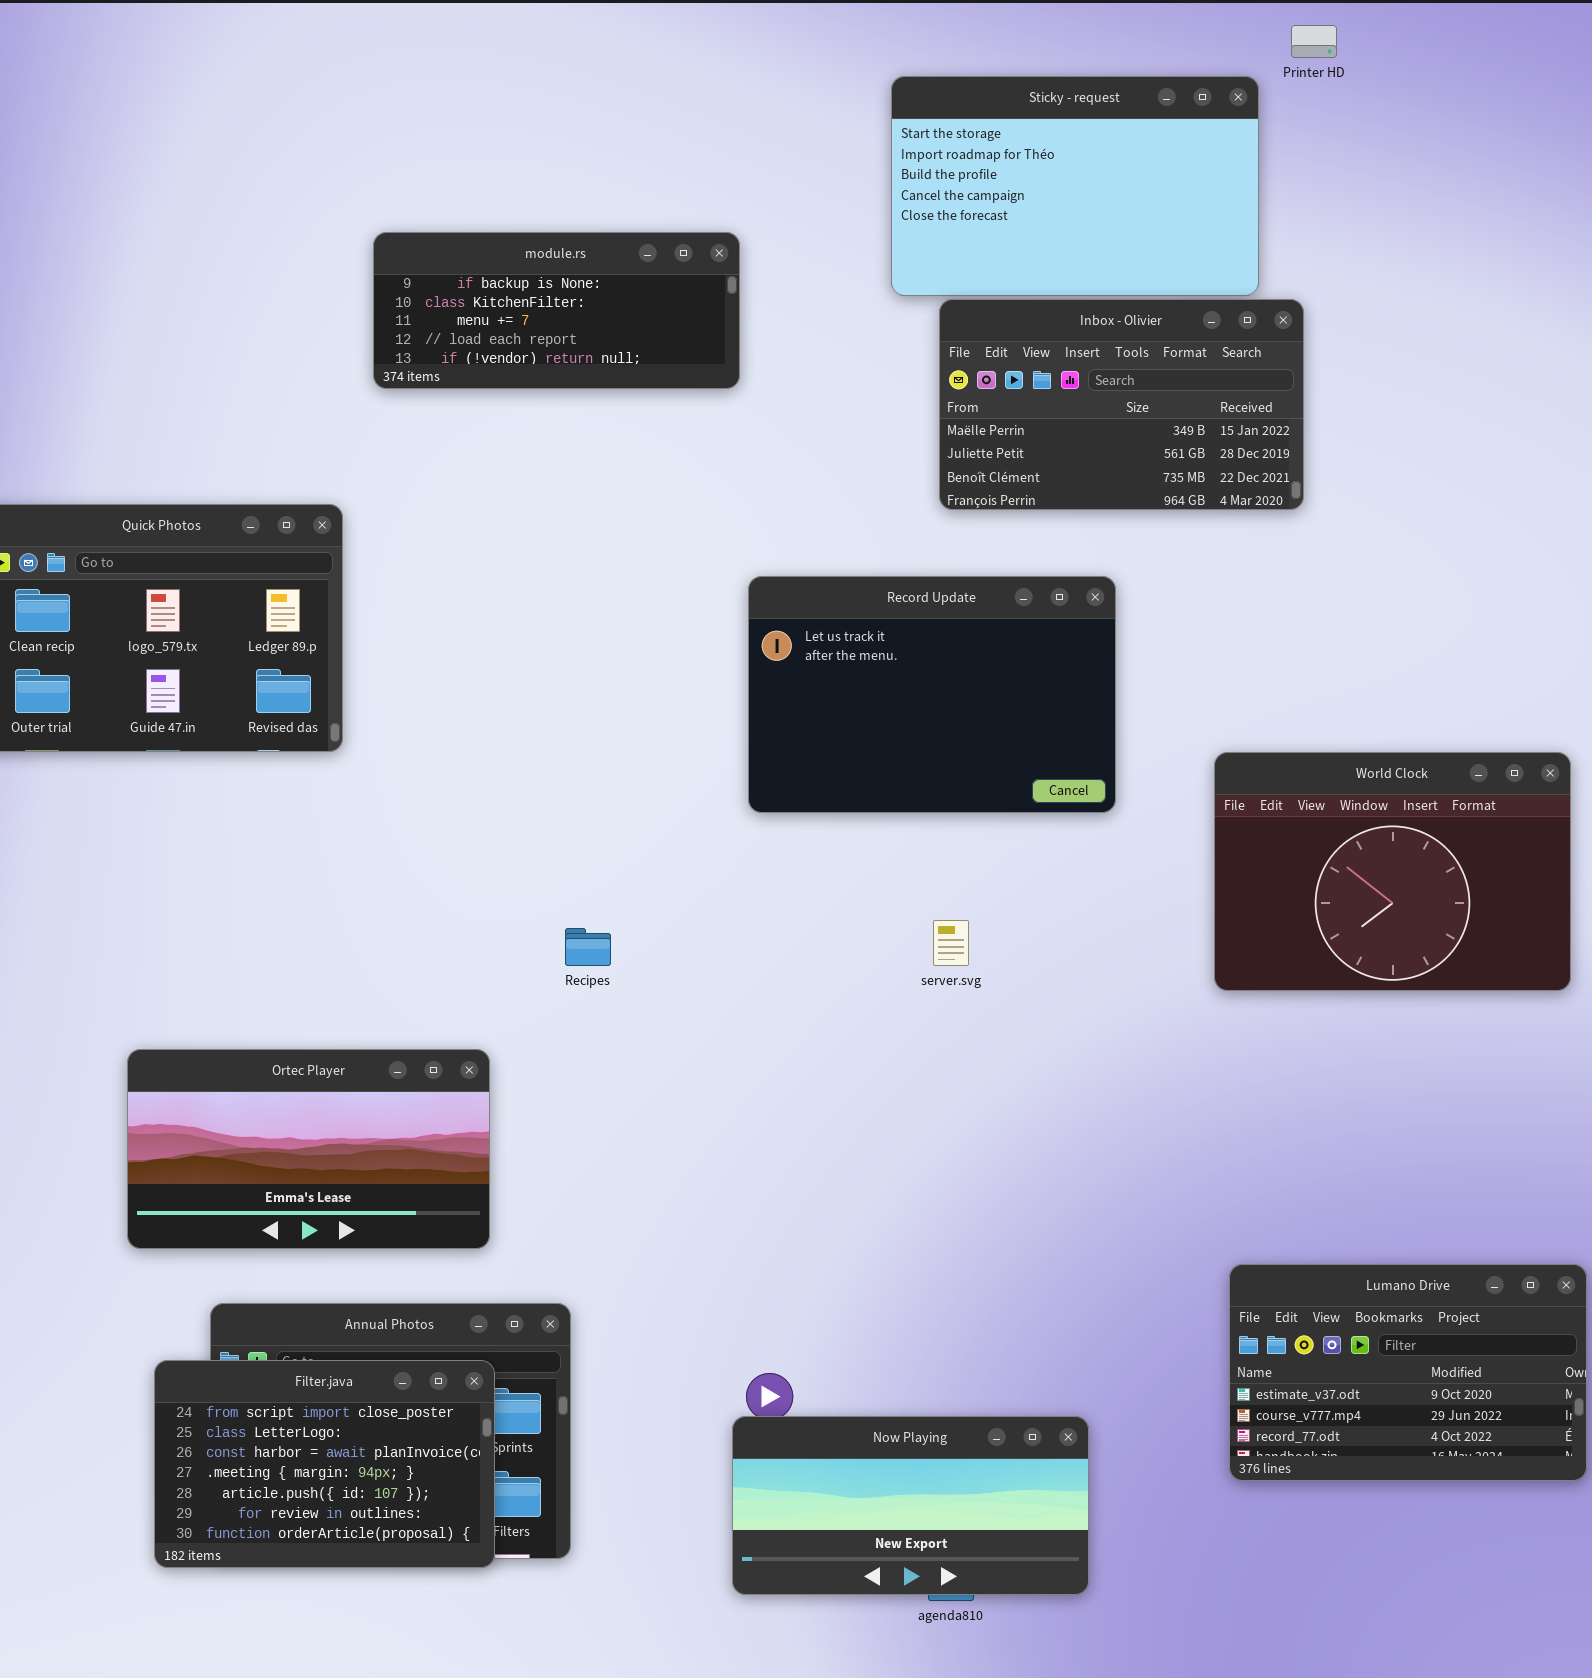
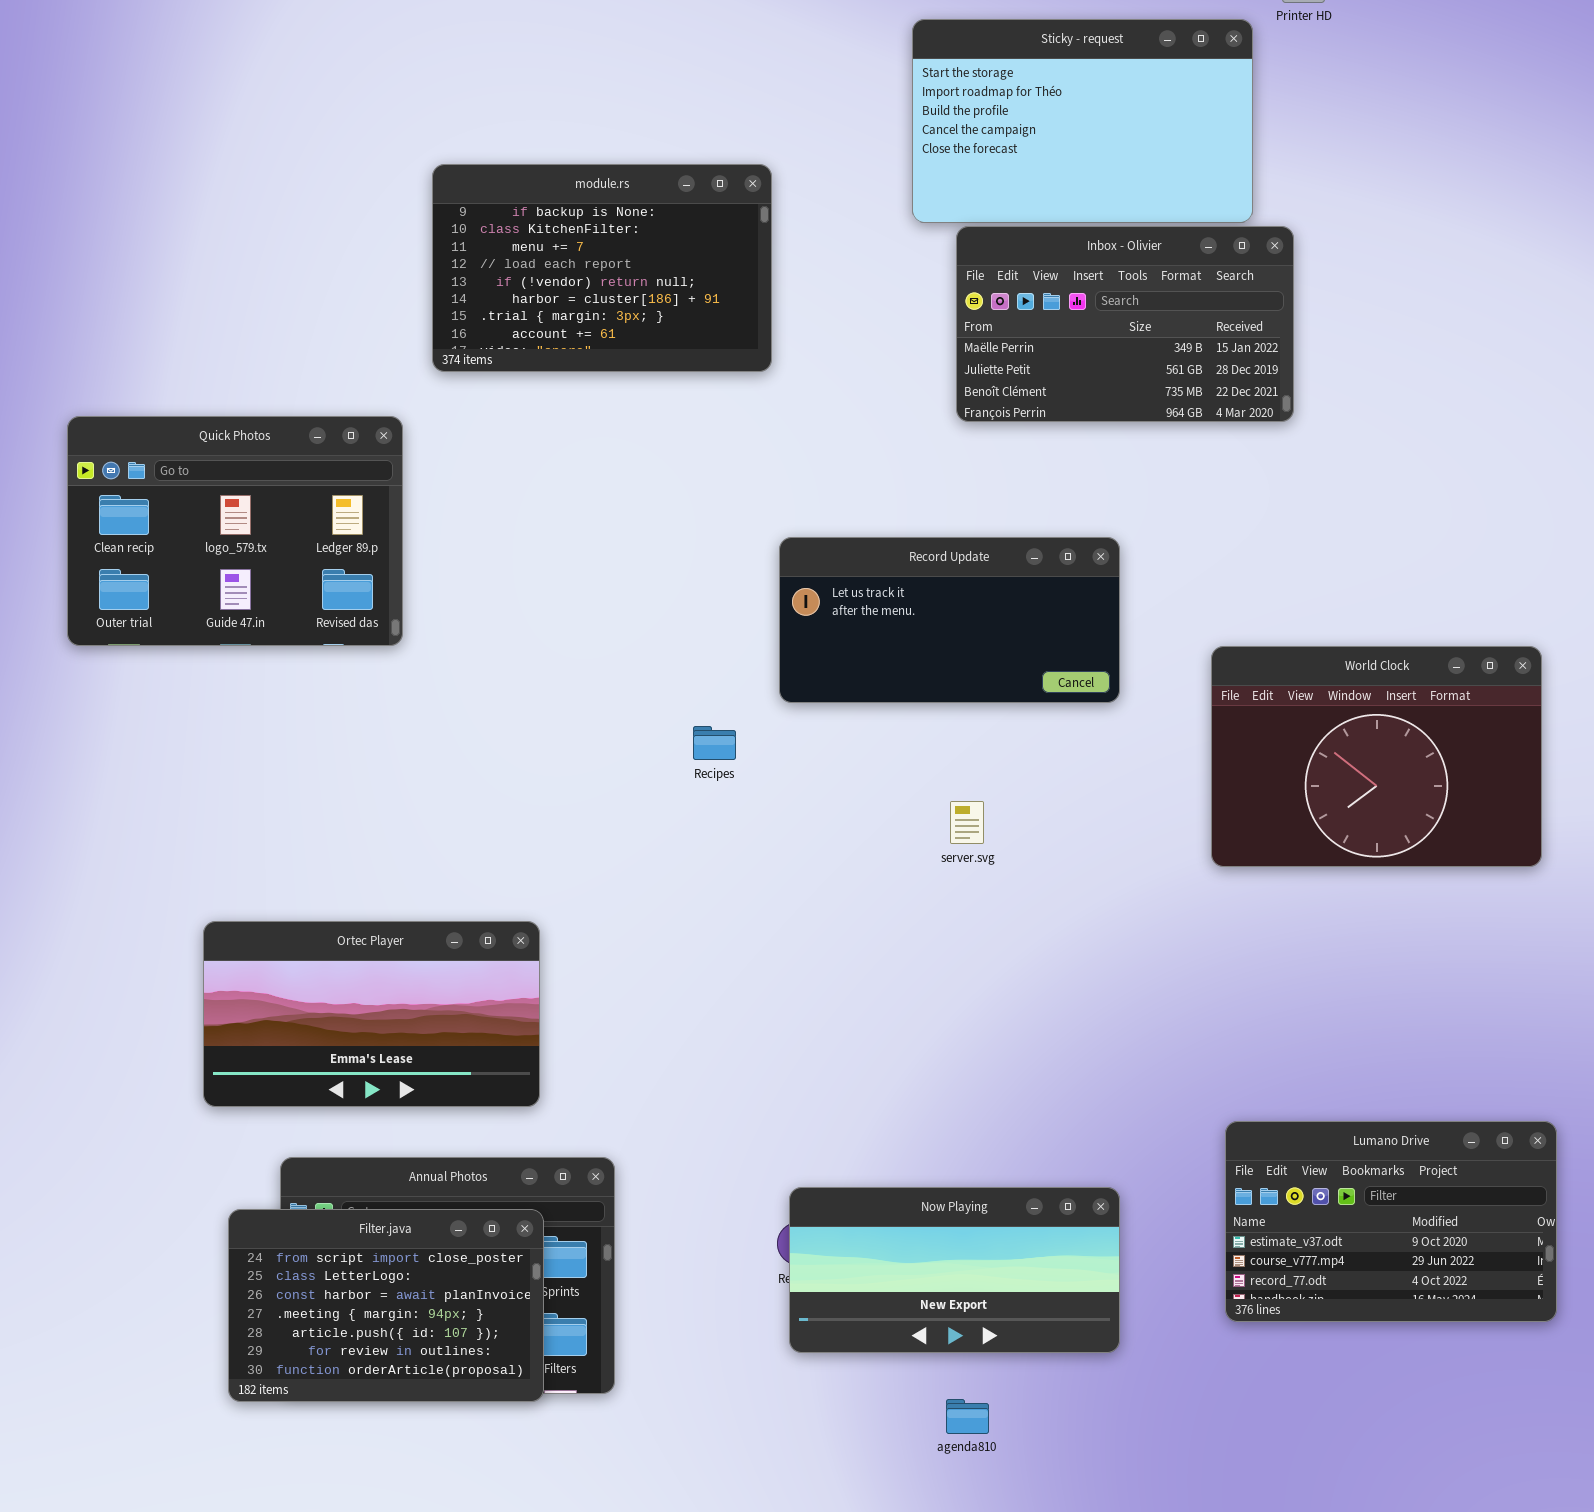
module.rs: [373,232,740,389] -> [432,164,772,372], resized
Record Update: [748,576,1116,813] -> [779,537,1120,703], resized
Recipes: [565,928,611,966] -> [693,726,736,760], moved
Now Playing: [732,1416,1089,1595] -> [789,1187,1120,1353], moved

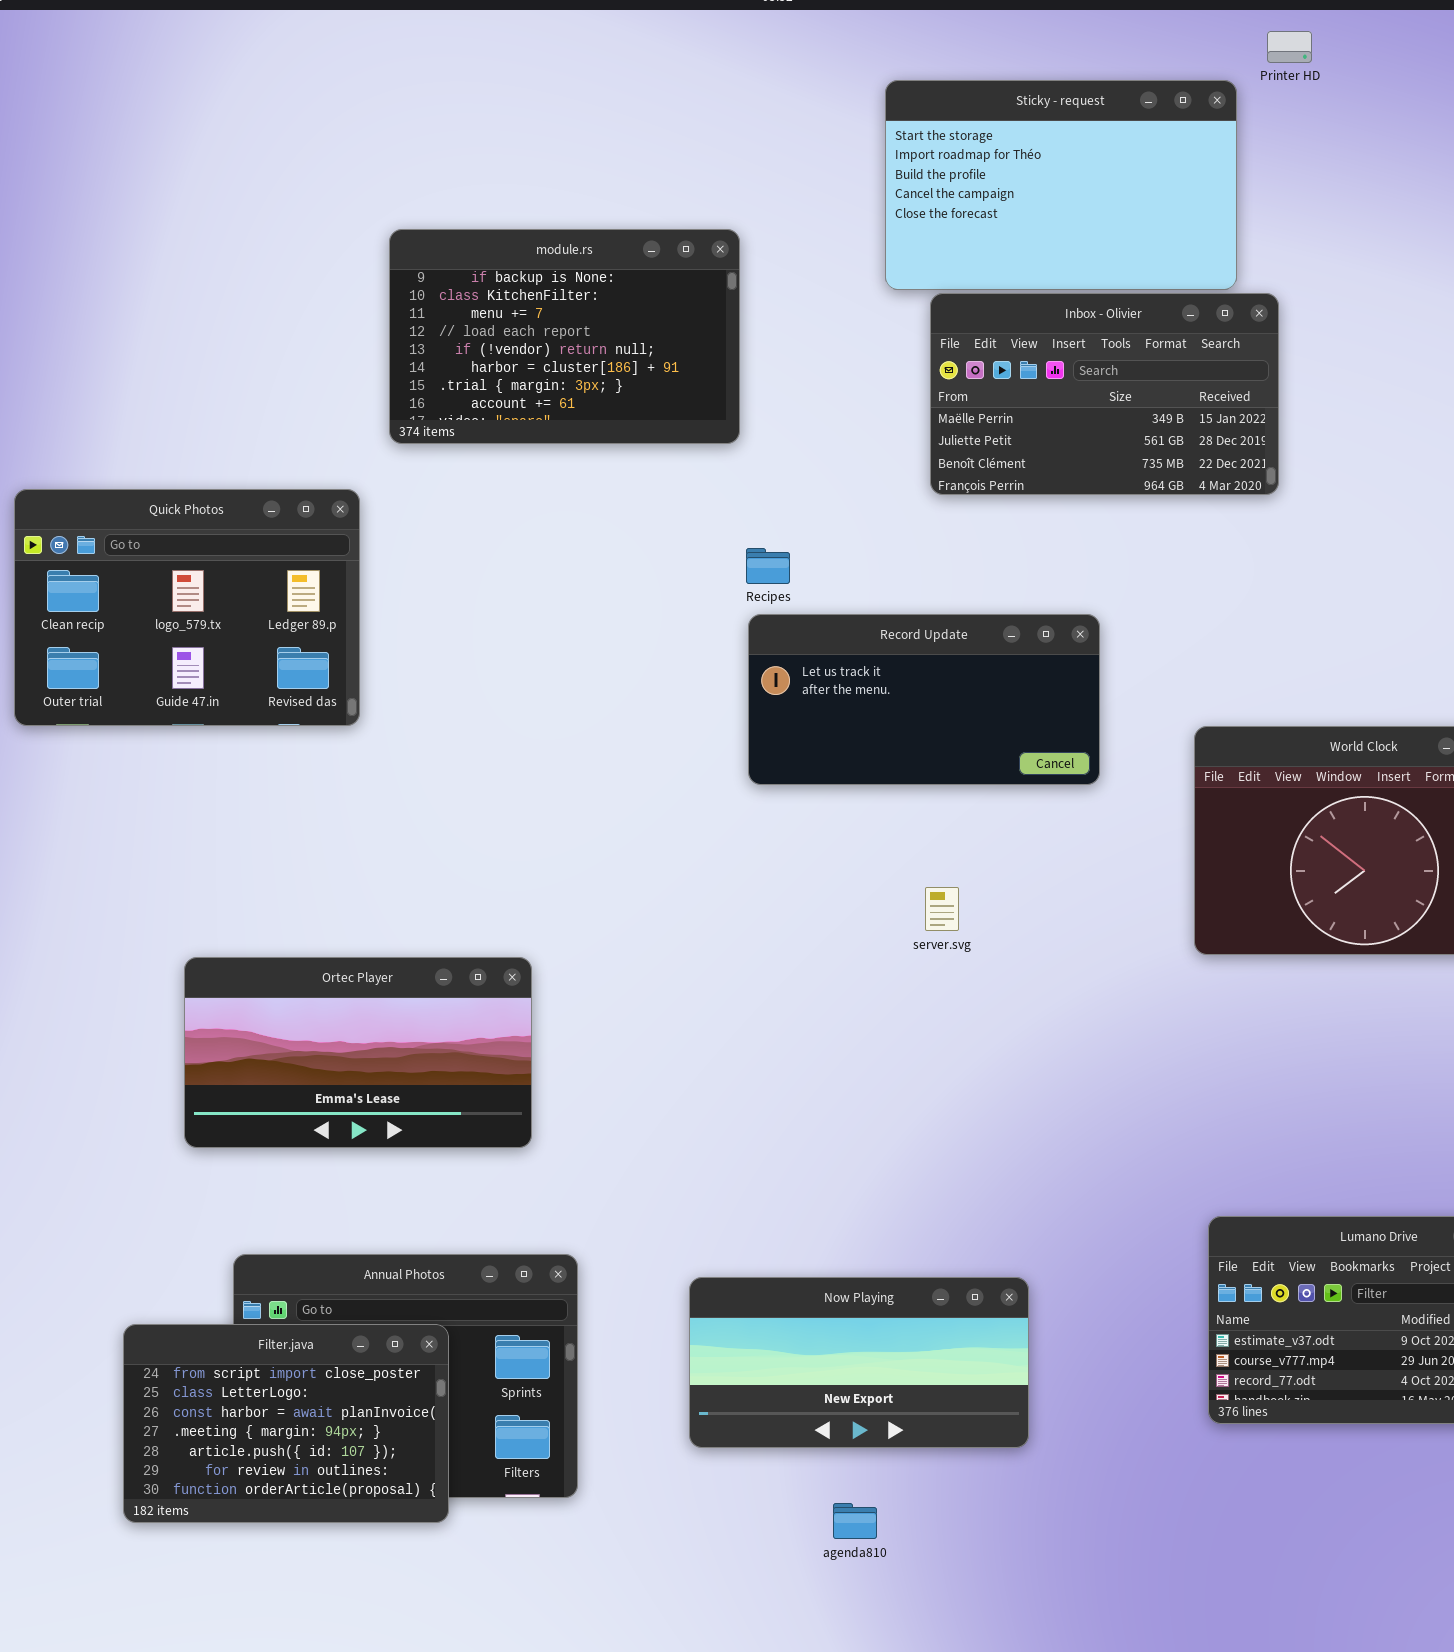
Recipes: [693,726,736,760] -> [746,548,790,584], moved
Ortec Player: [203,921,540,1107] -> [184,957,532,1148], moved
Now Playing: [789,1187,1120,1353] -> [689,1277,1029,1448], moved
Filter.java: [228,1209,544,1402] -> [123,1324,449,1523], moved
agenda810: [946,1399,989,1434] -> [833,1503,877,1539], moved

